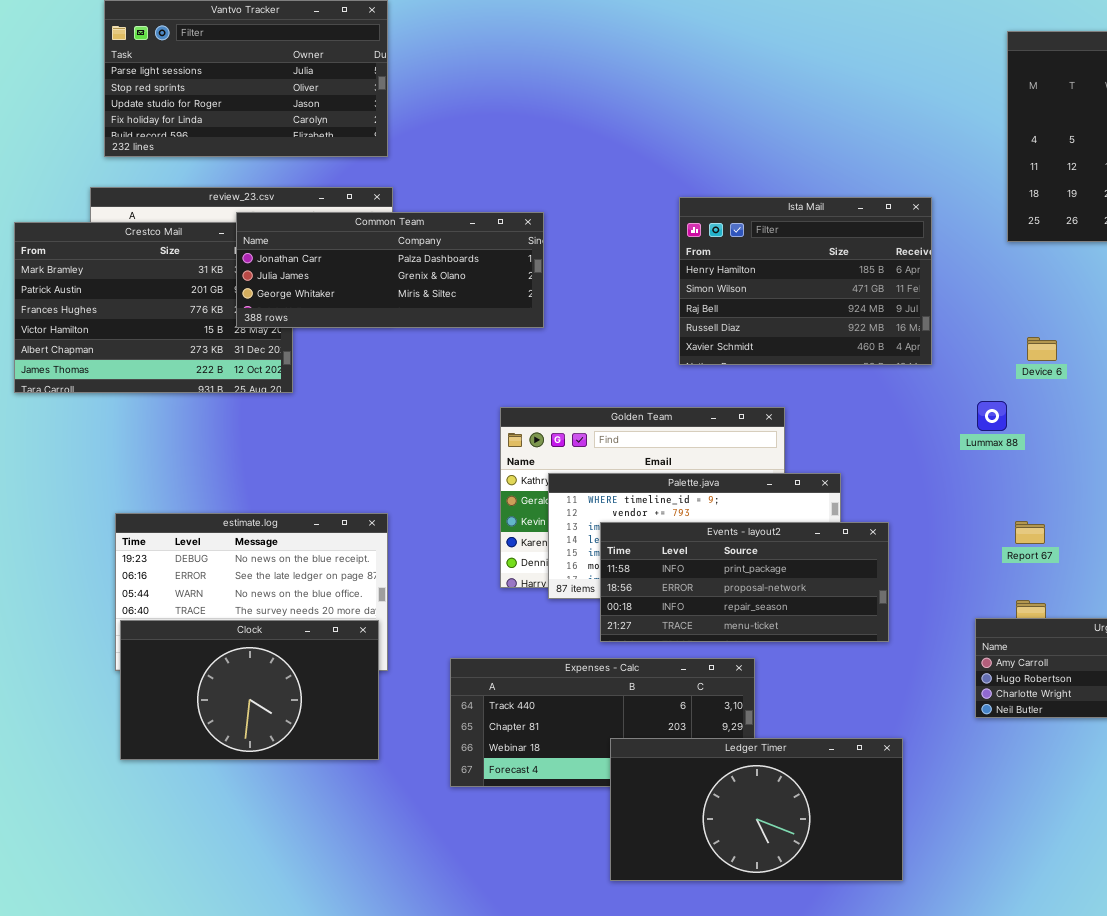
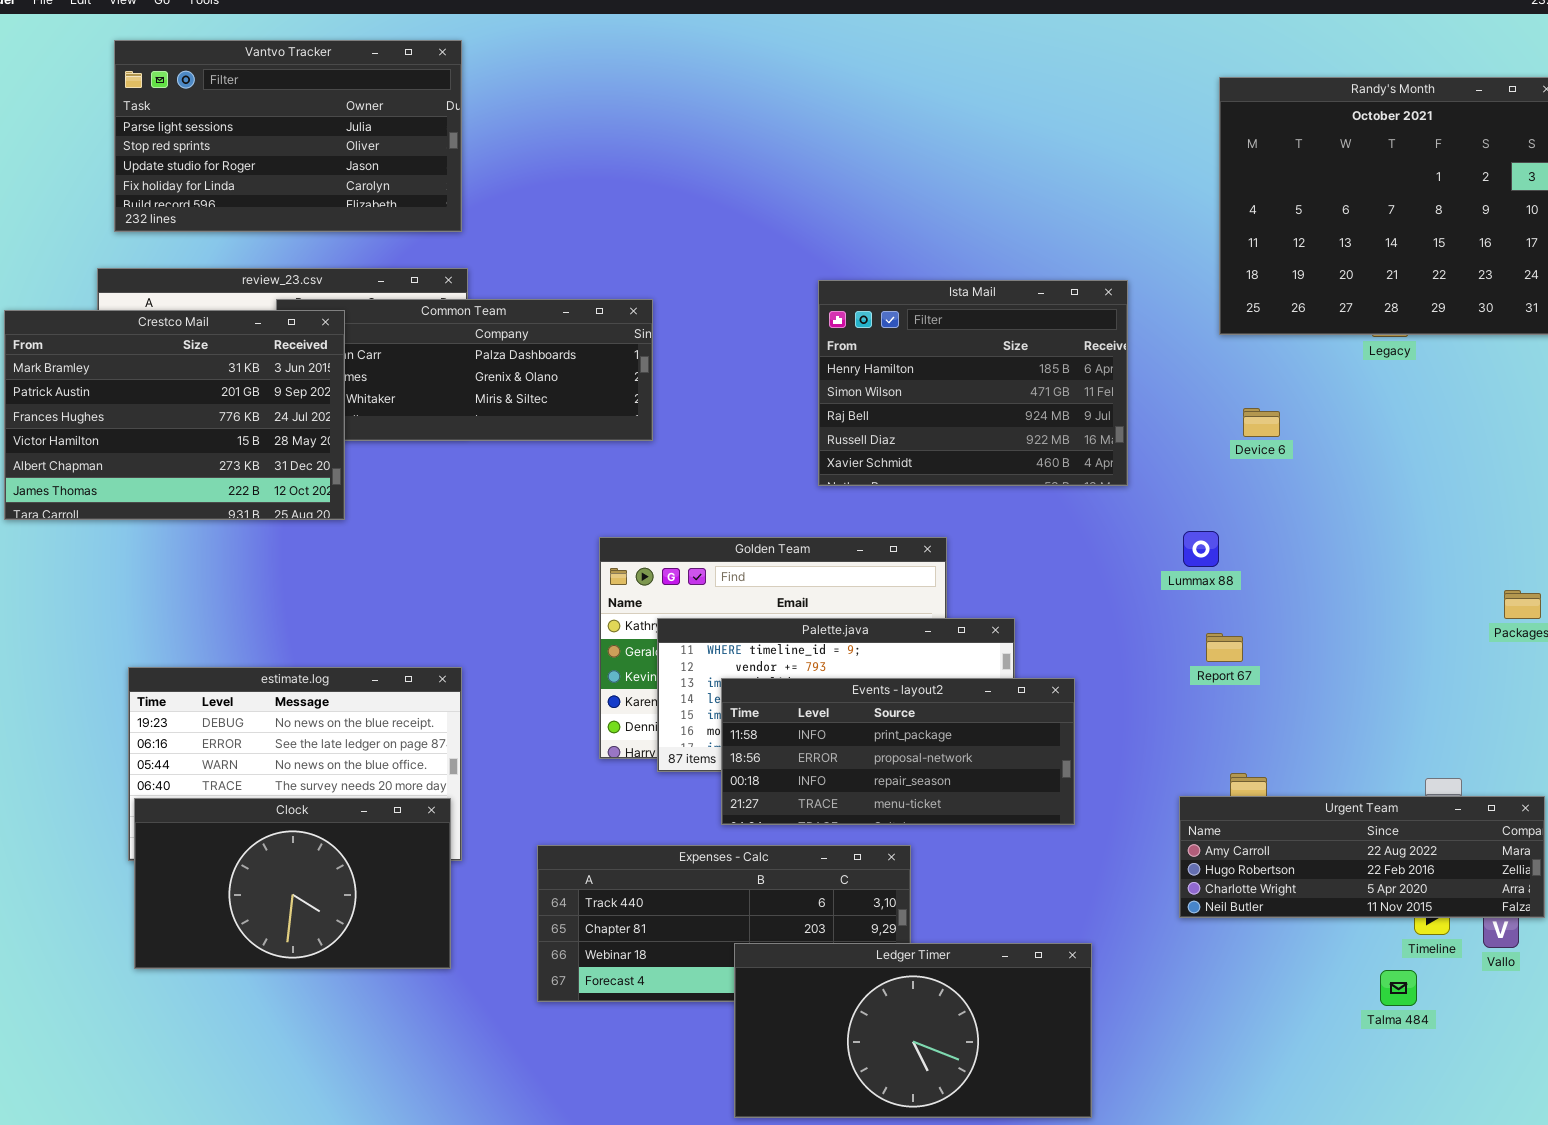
Crestco Mail: [14,222,293,393] -> [4,310,345,520], raised
Device 6: [1027,337,1057,361] -> [1243,408,1280,437], moved
Report 67: [1015,521,1045,544] -> [1206,633,1243,662], moved

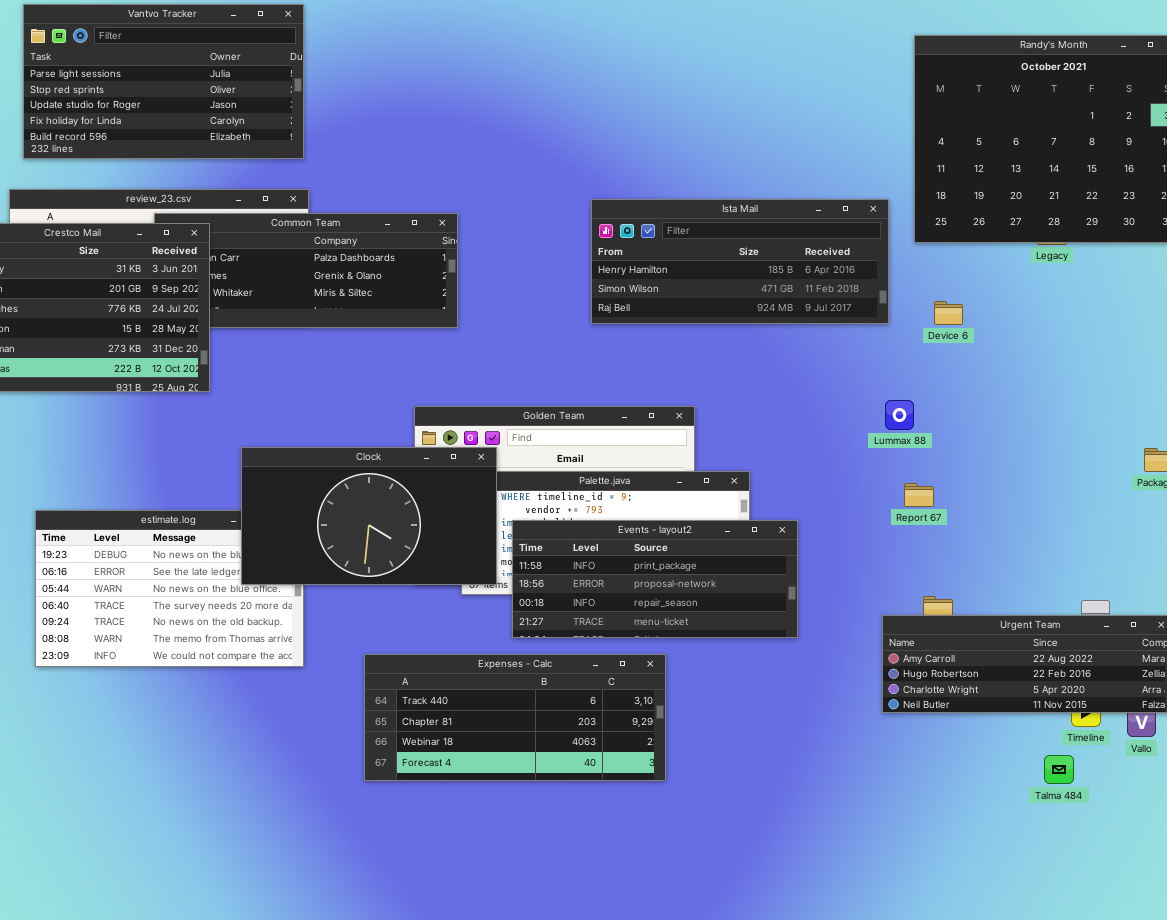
Ista Mail: [818,280,1128,486] -> [591,199,889,324], resized
Clock: [134,798,451,969] -> [241,447,497,585], moved
Ledger Timer: [734,943,1092,1118] -> none, closed

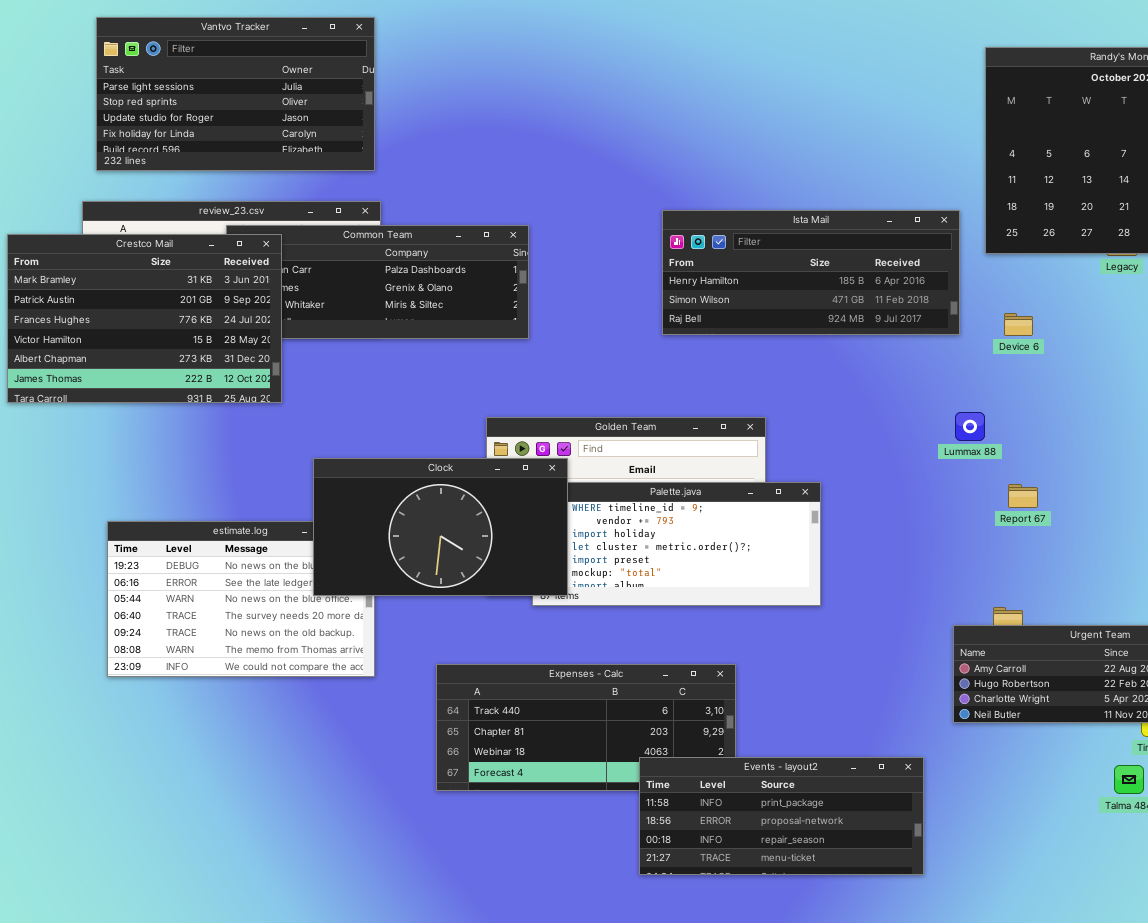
Report 67: [904,483,934,507] -> [1008,484,1038,508], moved
Events - layout2: [512,520,798,638] -> [639,757,924,875], moved

